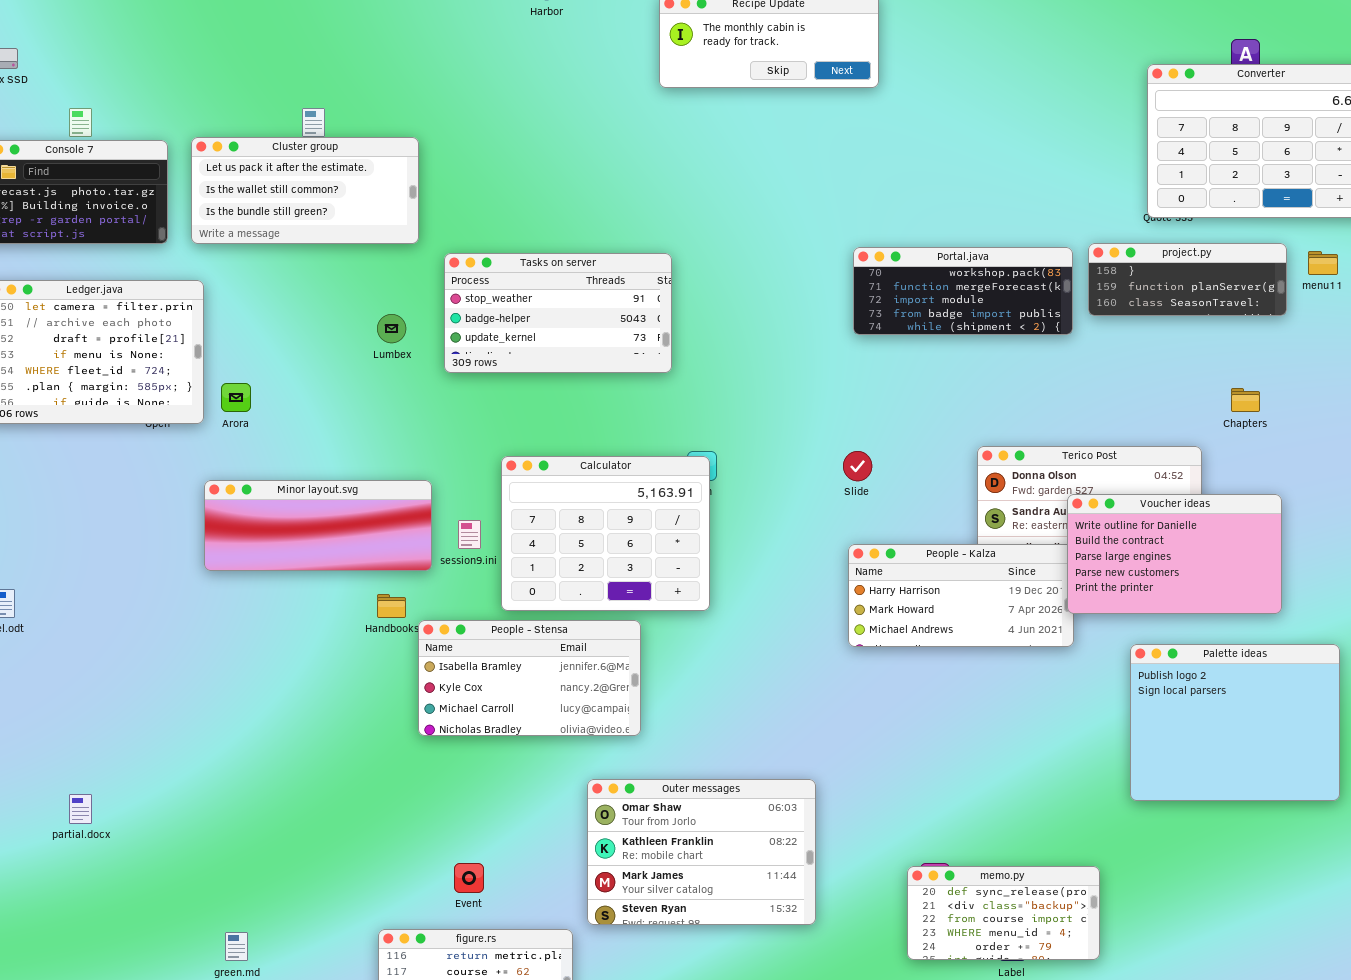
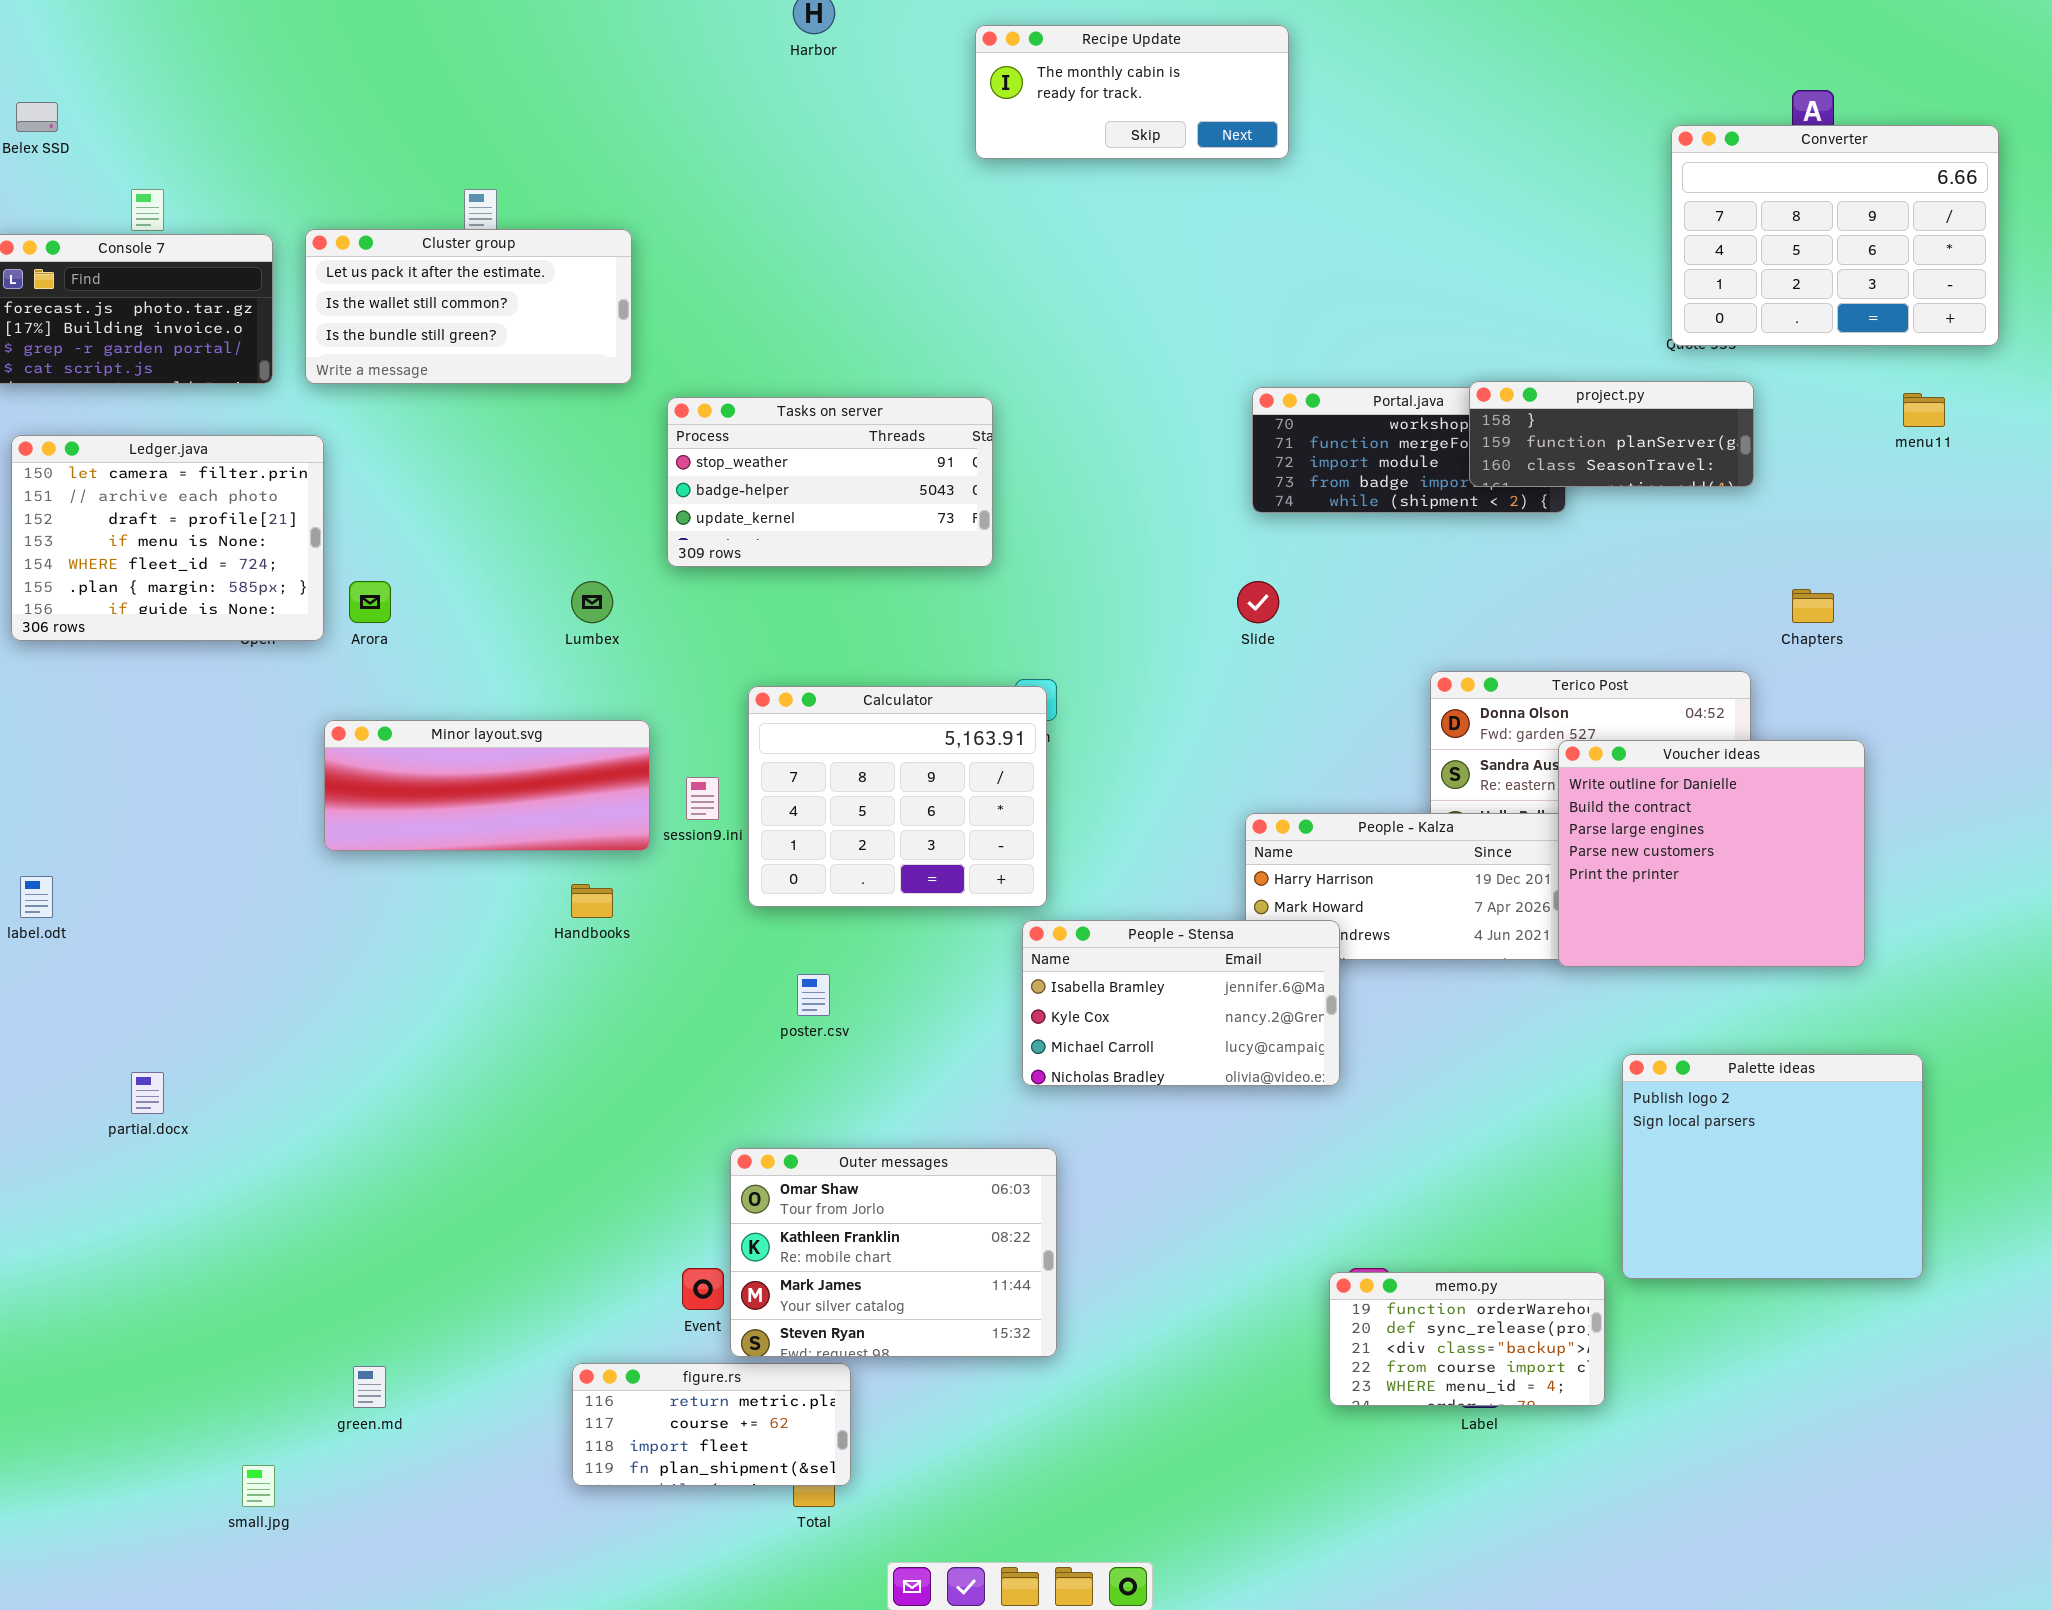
project.py: [1088,243,1287,316] -> [1469,381,1754,487], moved
Lumbex: [377,314,406,343] -> [571,581,613,623], moved
Slide: [843,451,872,481] -> [1237,581,1279,623], moved
Voucher ideas: [1067,494,1282,614] -> [1558,740,1865,967], resized
People - Stensa: [418,620,641,736] -> [1022,920,1340,1086], moved
Palette ideas: [1130,644,1340,801] -> [1622,1054,1923,1279], moved
Outer messages: [587,779,816,925] -> [730,1148,1057,1357], moved
partial.docx: [69,794,92,824] -> [131,1072,164,1114], moved
memo.py: [907,866,1100,960] -> [1329,1272,1605,1406], scrolled up 1 row

